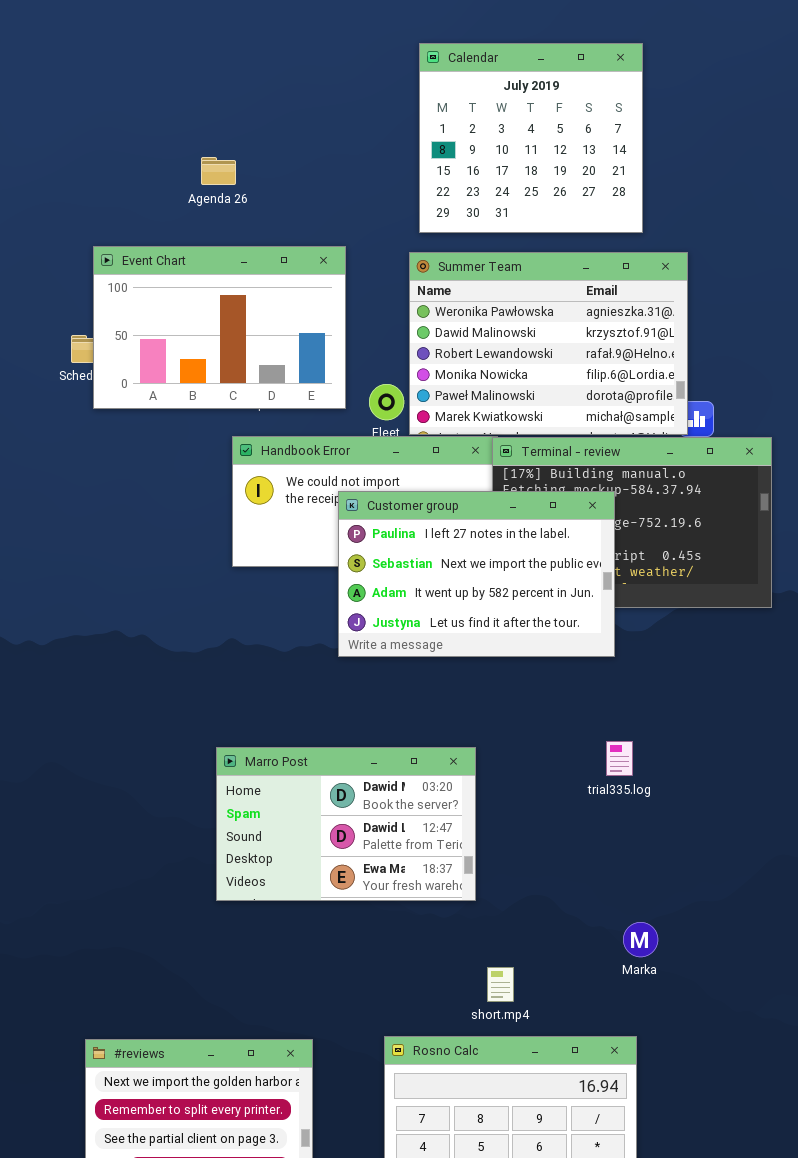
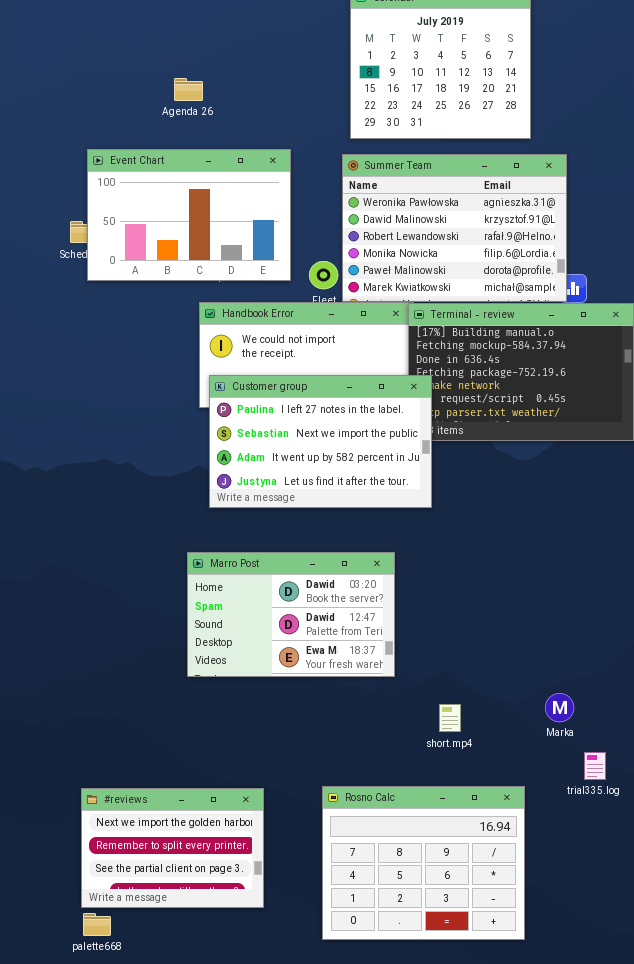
Customer group: [338,491,615,657] -> [209,375,432,508], moved
trial335.log: [606,741,633,776] -> [584,752,606,780], moved
Marka: [623,922,658,957] -> [545,693,574,722], moved
short.mp4: [487,967,514,1002] -> [439,704,461,732], moved

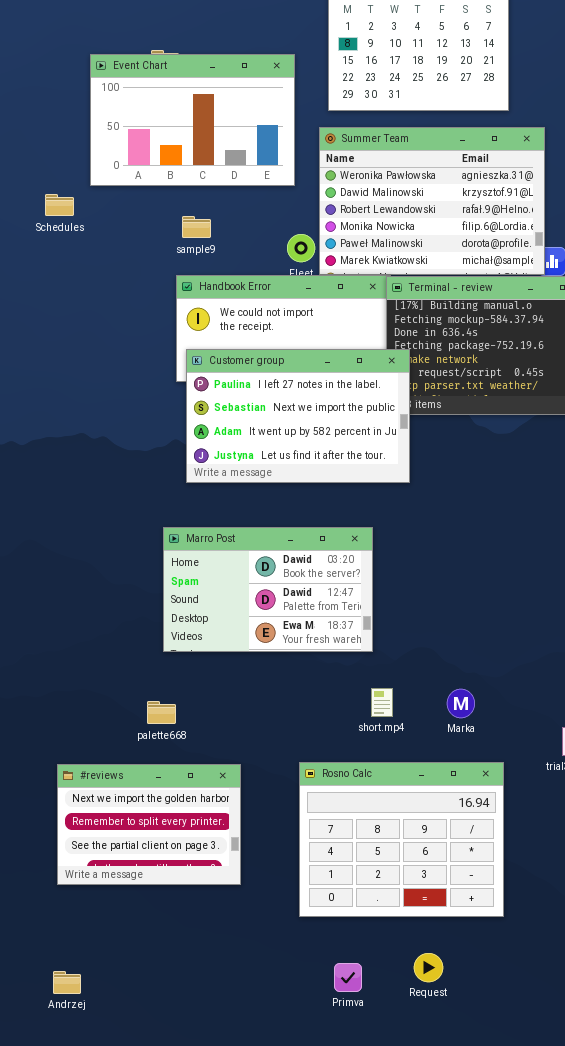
Event Chart: [87,149,291,281] -> [90,54,295,186], moved
Marka: [545,693,574,722] -> [447,689,475,718], moved
short.mp4: [439,704,461,732] -> [371,688,393,717], moved
palette668: [83,913,111,936] -> [147,701,176,724], moved

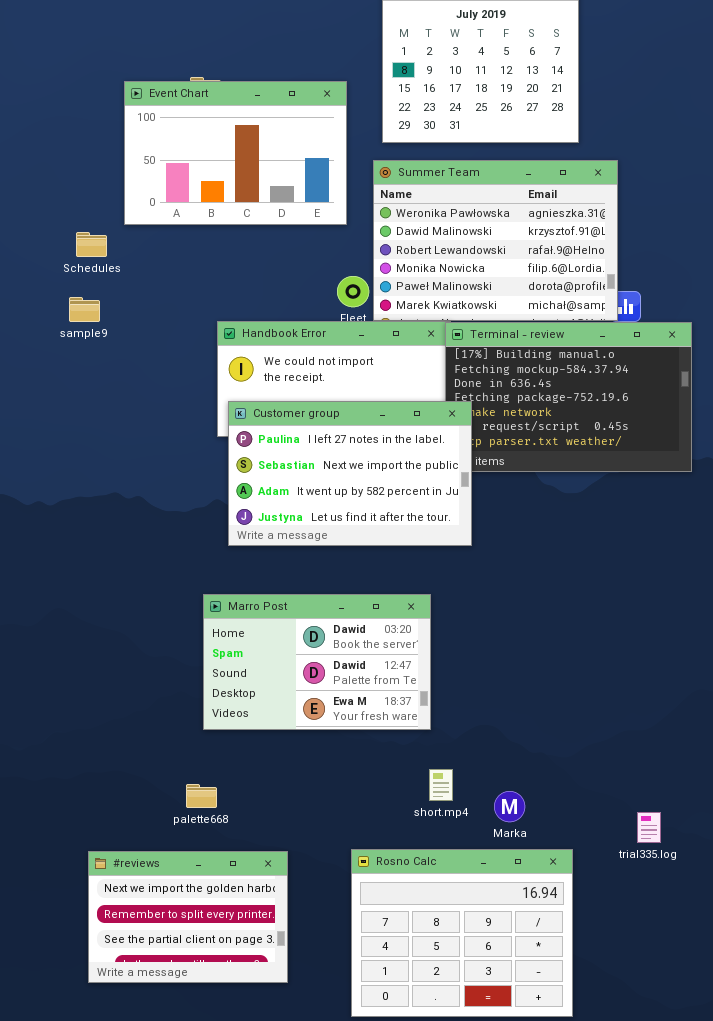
sample9: [182,216,211,238] -> [69,297,100,322], moved
Marka: [447,689,475,718] -> [494,791,525,822], moved

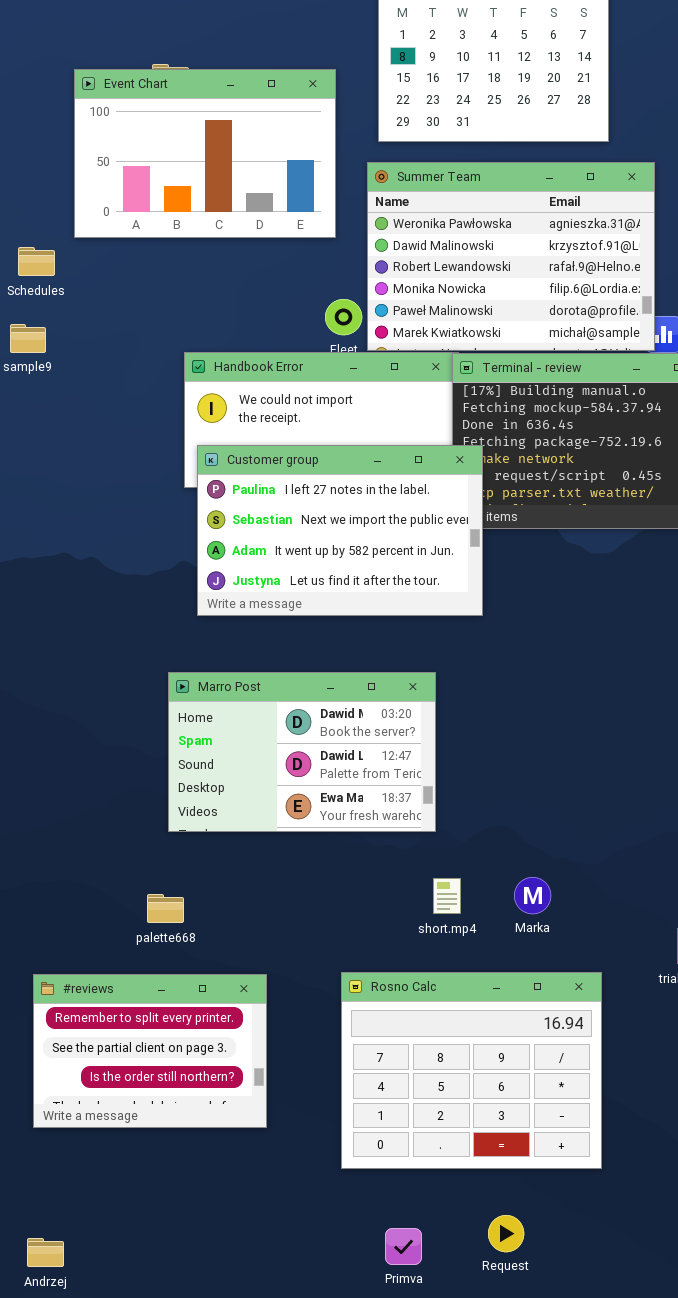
Marka: [494,791,525,822] -> [514,877,551,914], moved
#reviews: [88,851,288,983] -> [33,974,267,1128], scrolled down 1 row

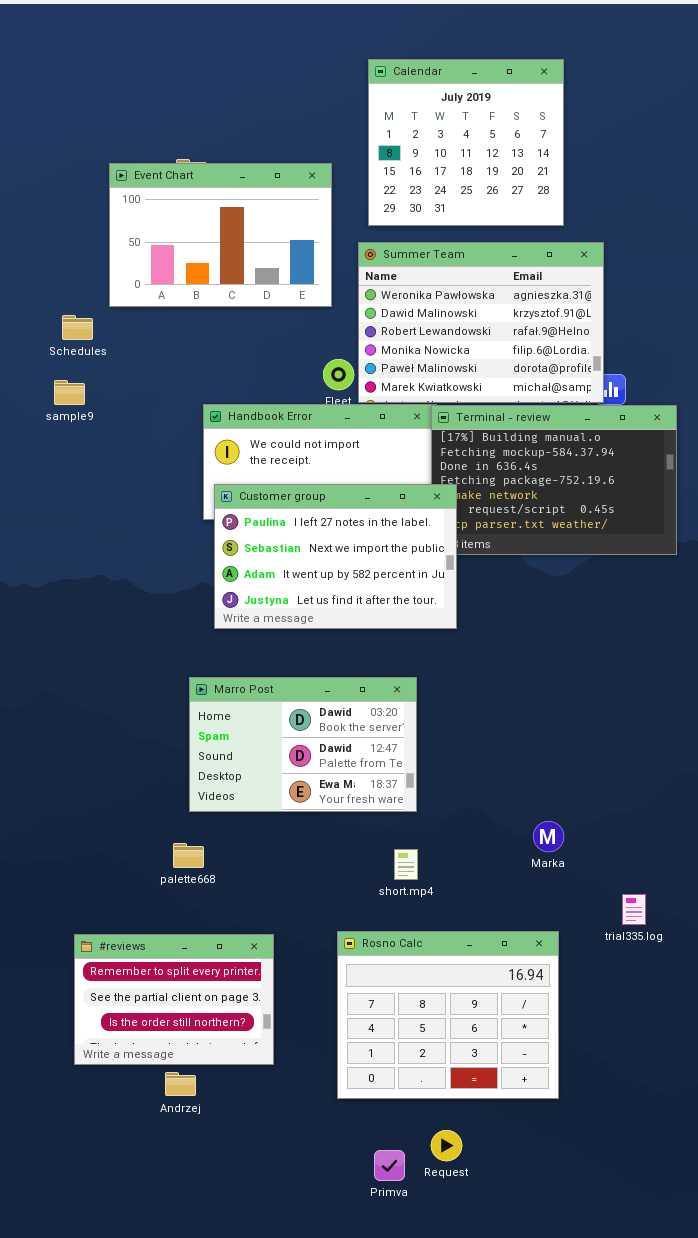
Marka: [514,877,551,914] -> [533,821,564,852], moved
short.mp4: [433,878,461,914] -> [394,849,418,880], moved
palette668: [147,894,184,923] -> [173,843,204,868], moved
Request: [488,1215,524,1252] -> [431,1130,462,1161], moved
Andrzej: [27,1238,64,1267] -> [165,1072,196,1096], moved

